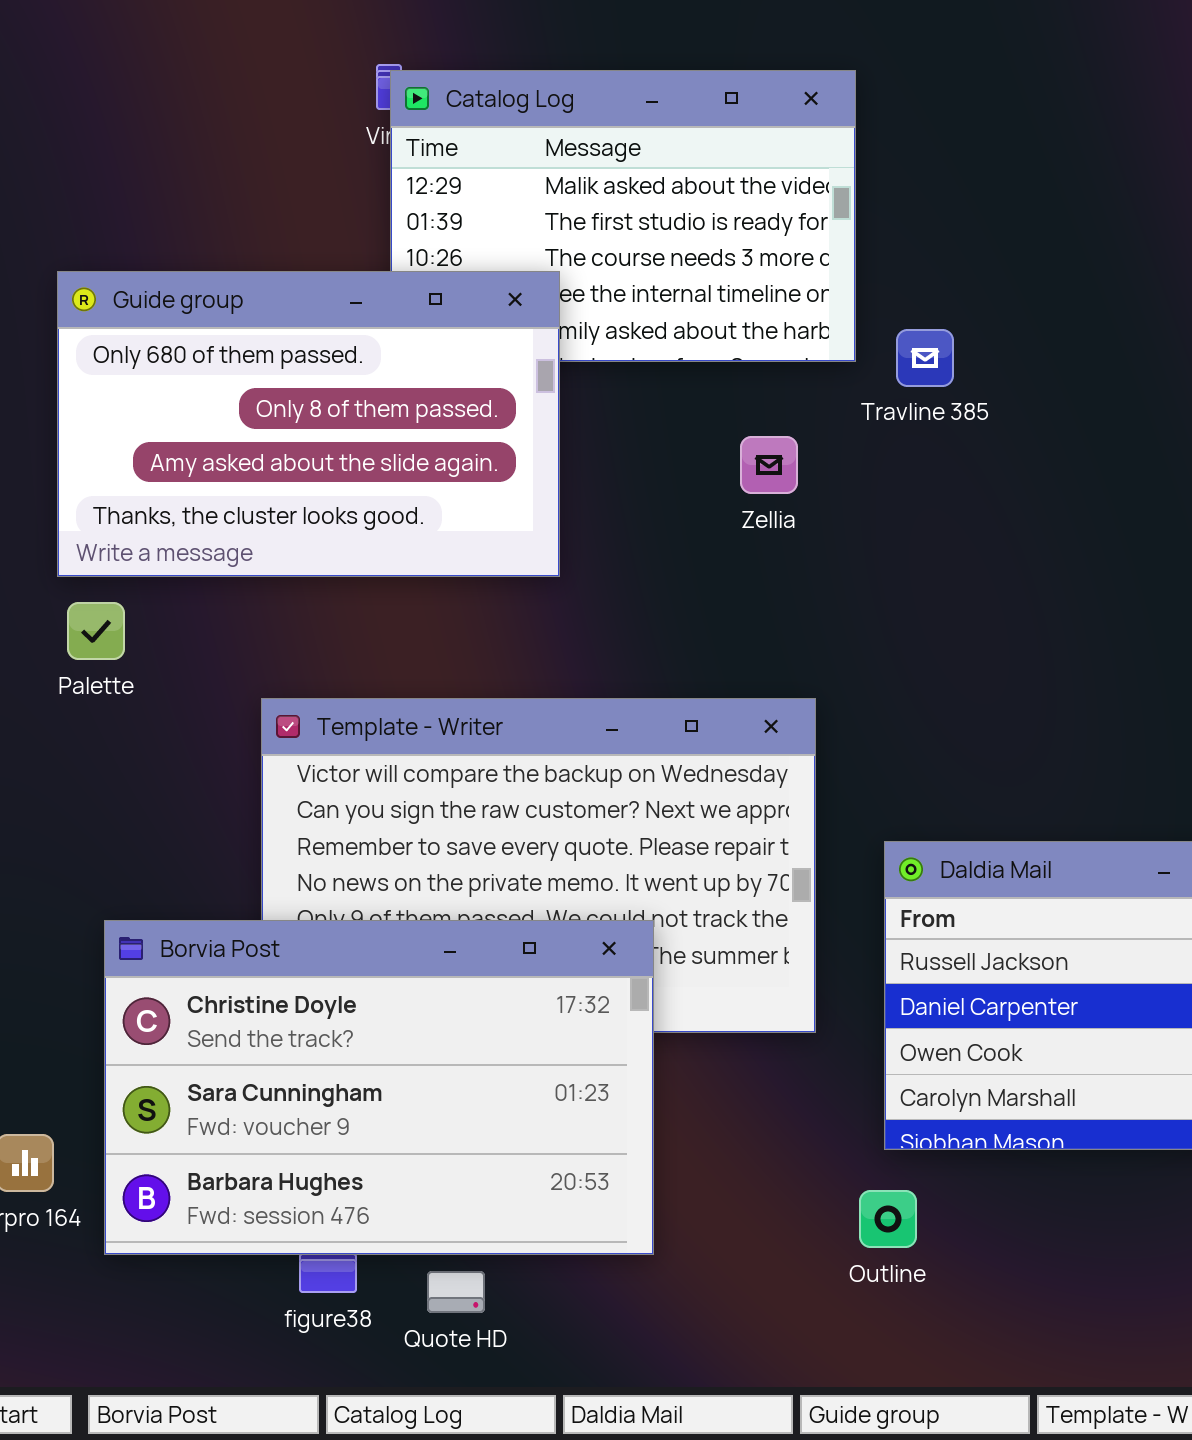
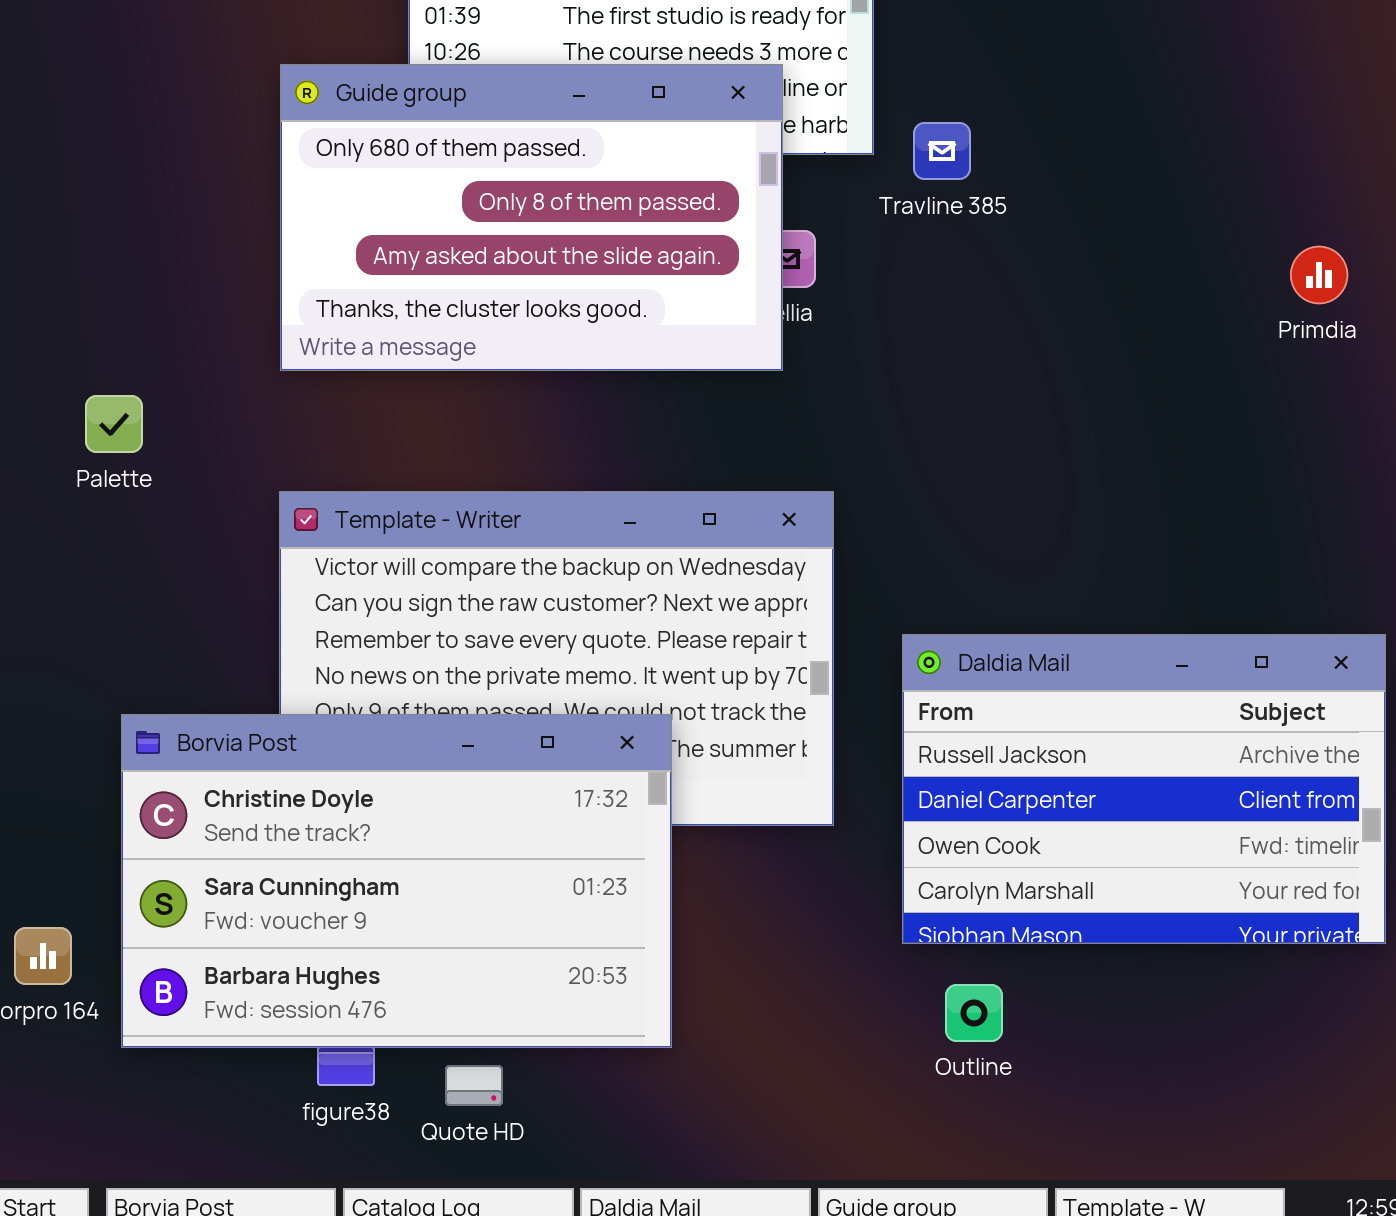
Guide group: [57,271,560,577] -> [280,64,783,371], moved
Outline: [859,1190,917,1248] -> [945,984,1003,1042], moved

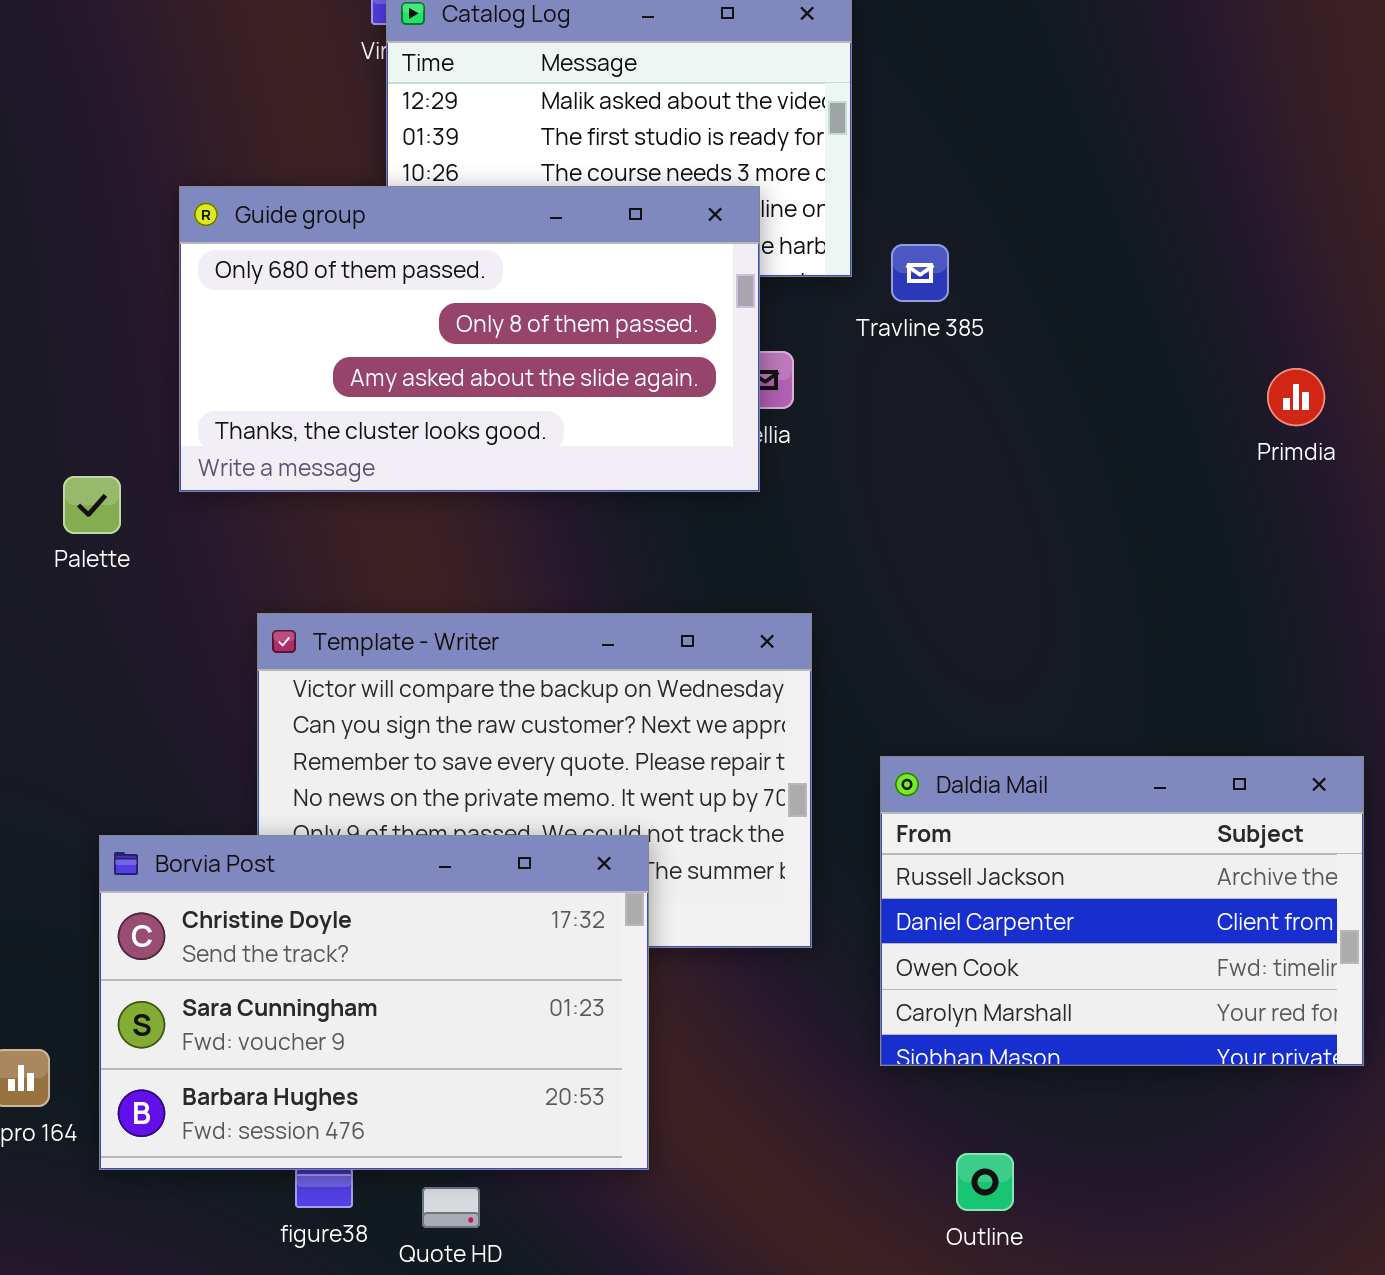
Guide group: [280,64,783,371] -> [179,186,760,492], resized
Palette: [85,395,143,453] -> [63,476,121,534], moved
Outline: [945,984,1003,1042] -> [956,1153,1014,1211], moved

